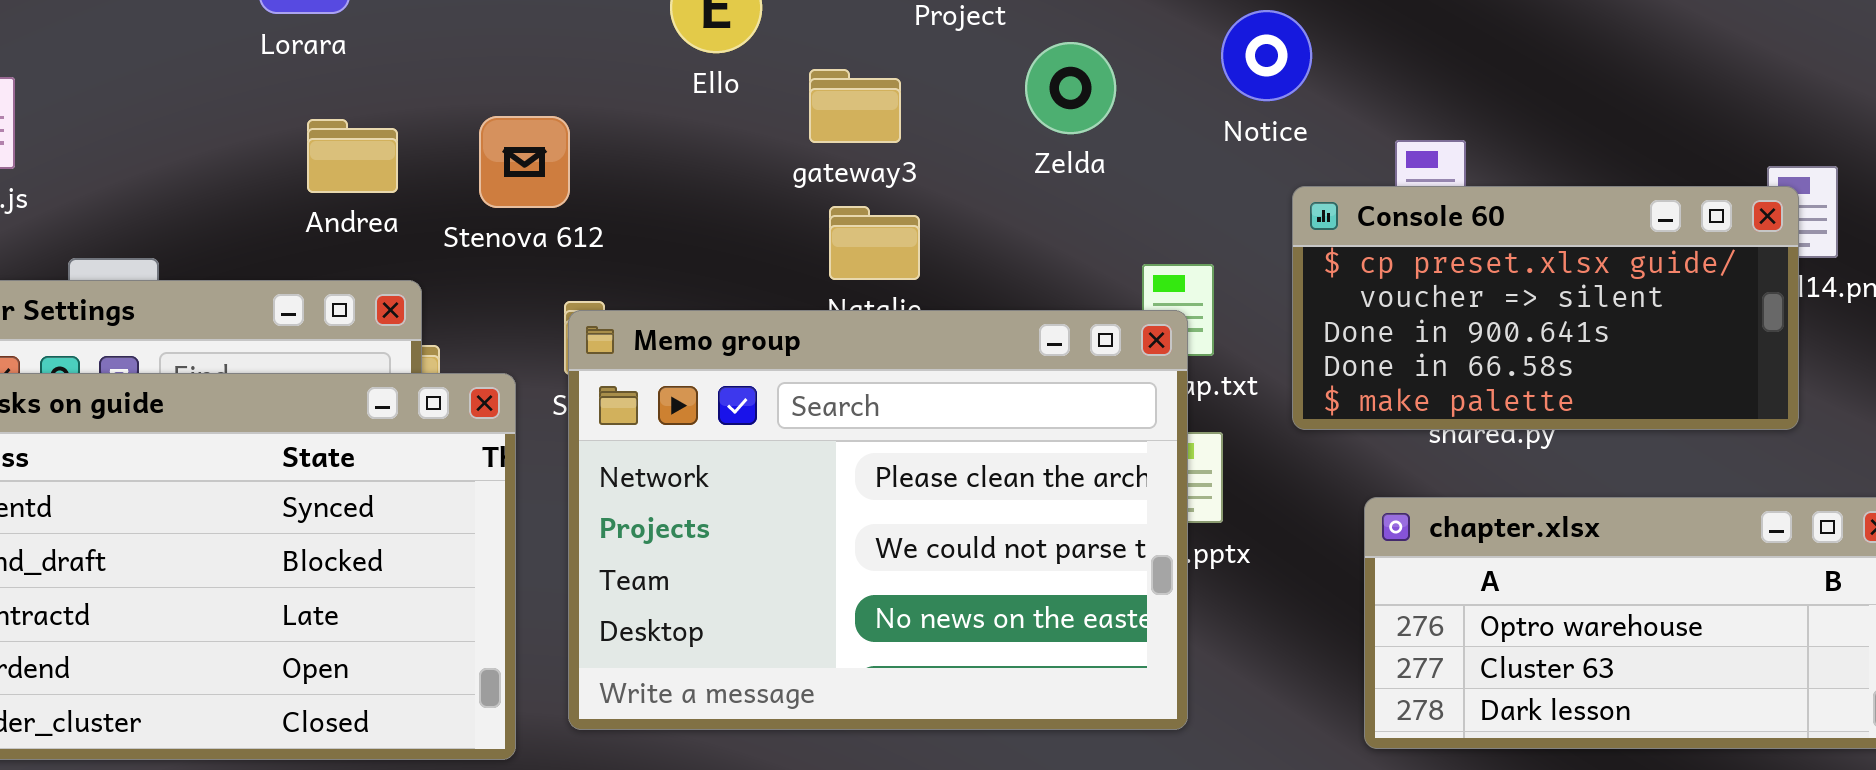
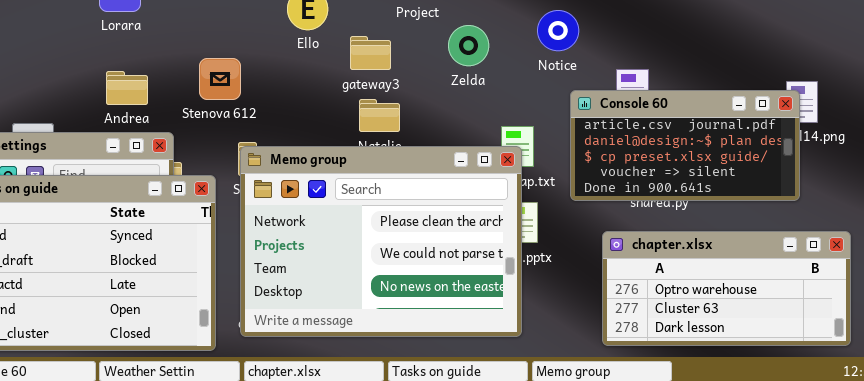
Andrea: [307,119,398,193] -> [106,71,148,105], moved
Console 60: [1292,186,1799,430] -> [570,90,800,201], scrolled up 2 rows

